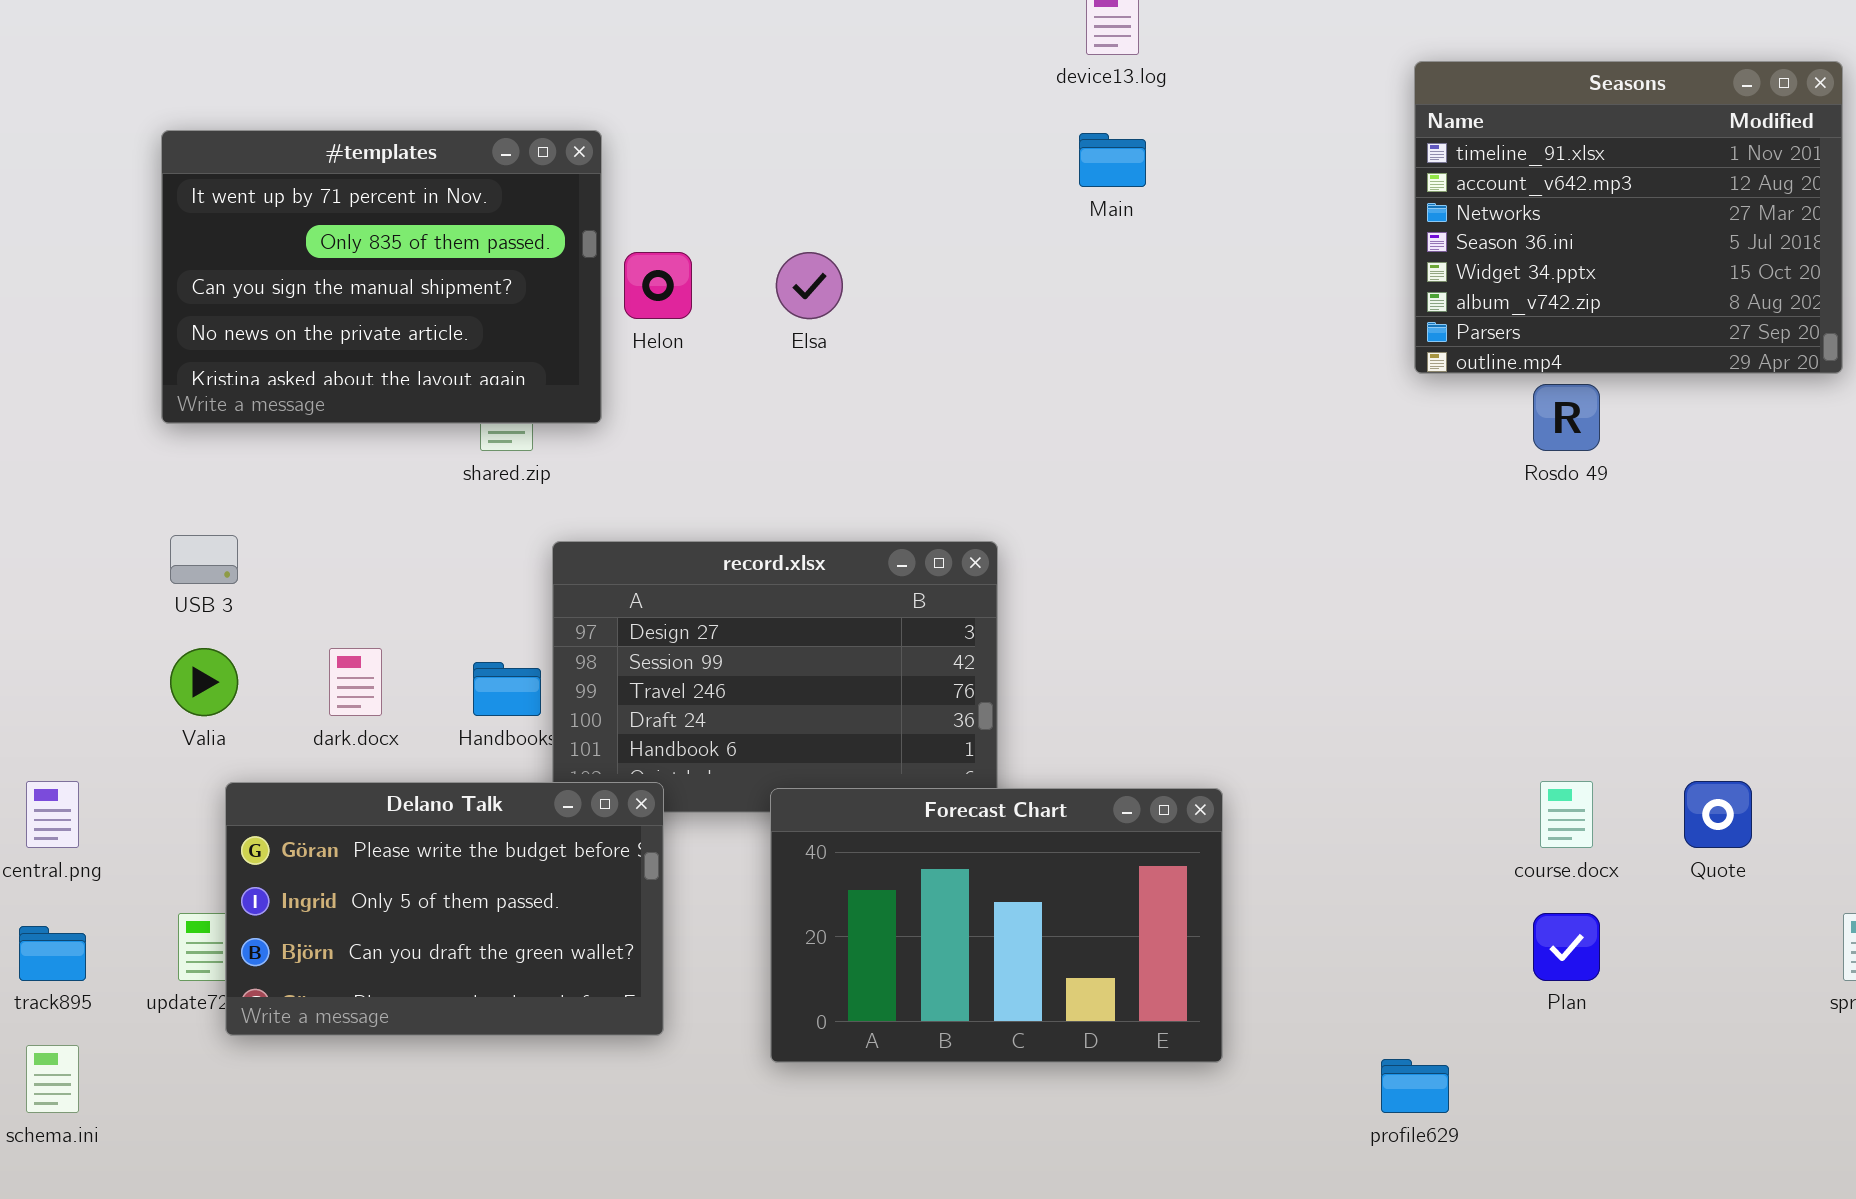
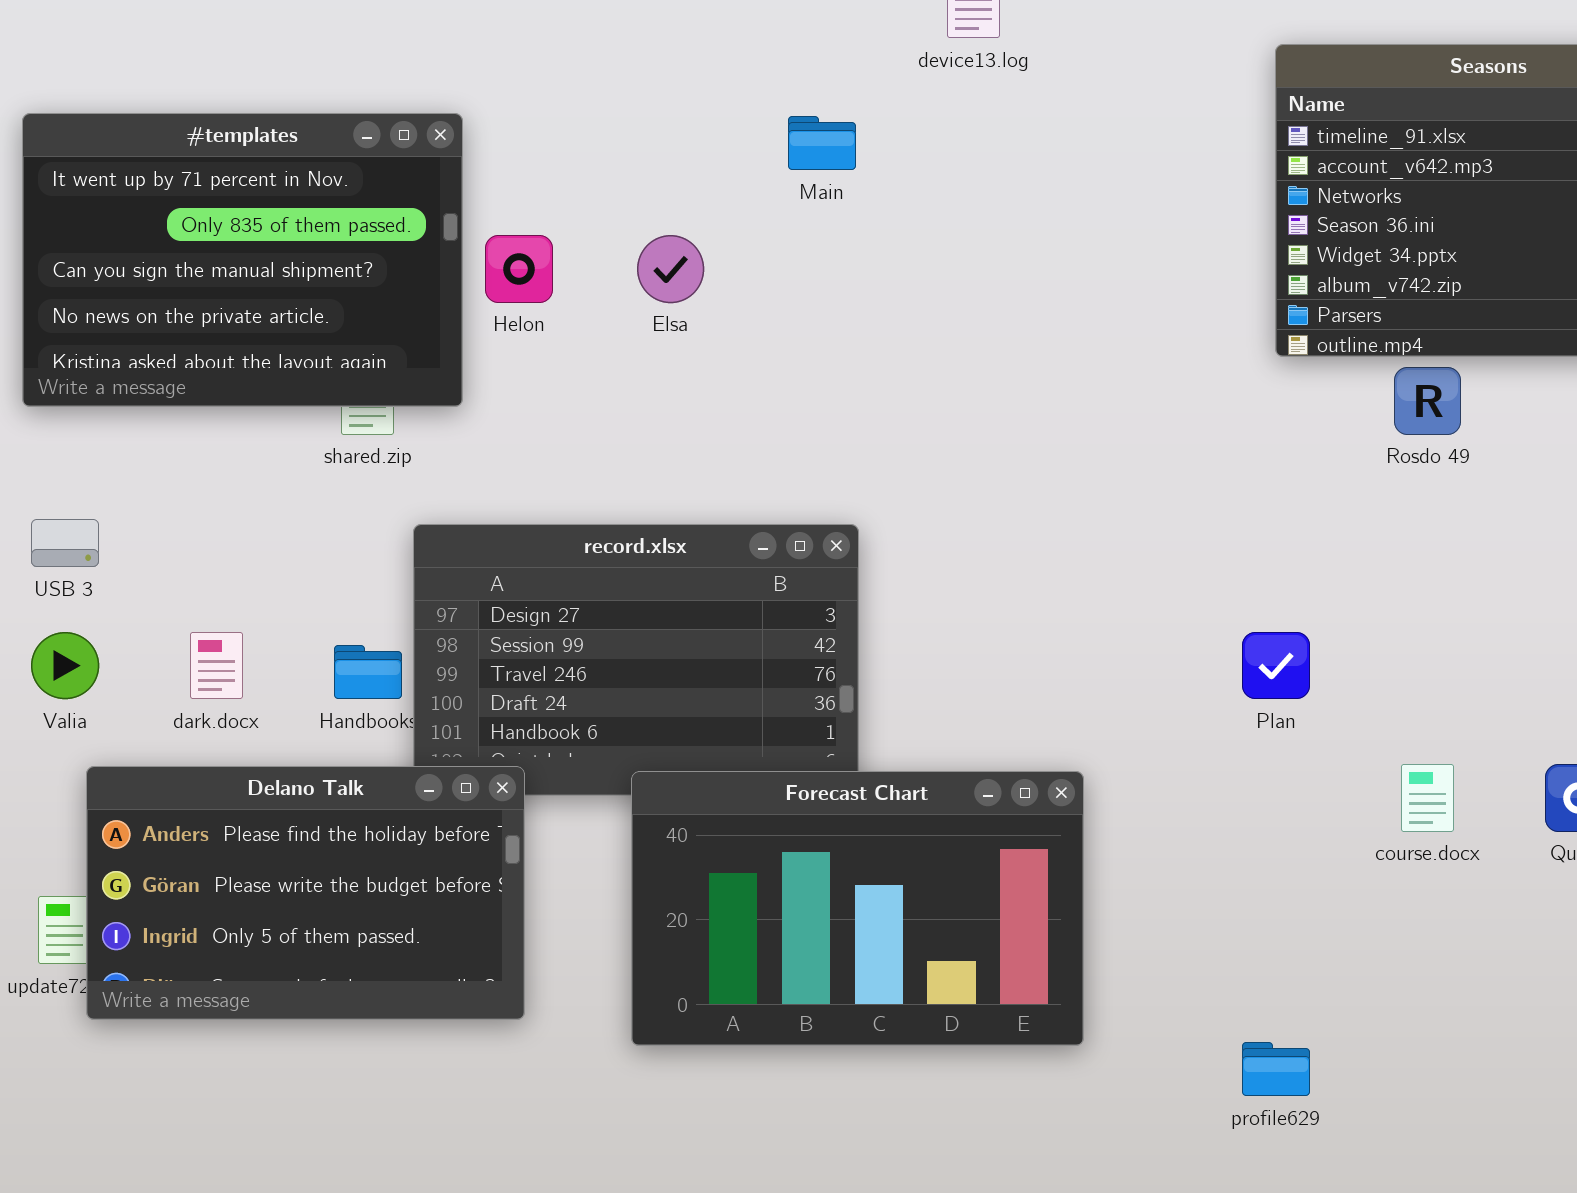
Main: [1079,133,1146,187] -> [788,116,856,170], moved
Delano Talk: [225,782,664,1036] -> [86,766,525,1020], scrolled up 1 row
Plan: [1533,913,1600,981] -> [1242,632,1310,699], moved

